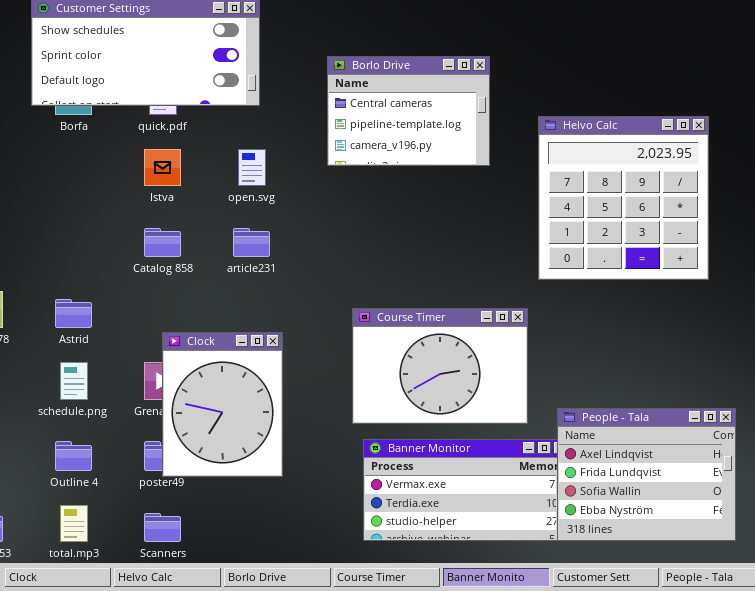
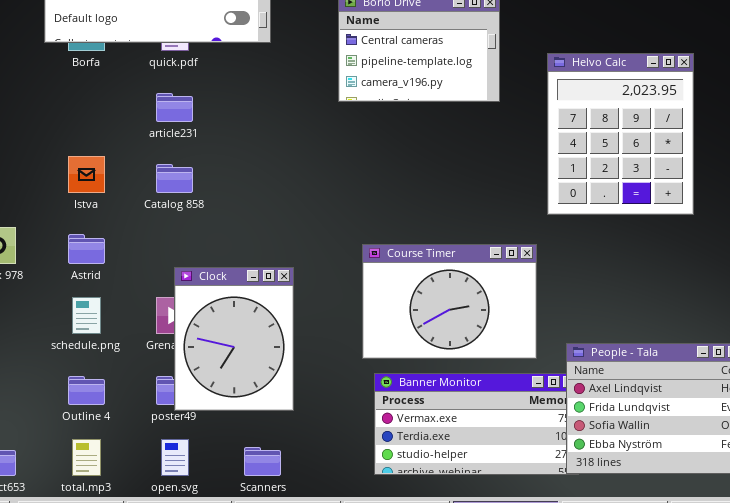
Helvo Calc: [538,116,709,280] -> [547,53,694,215], resized
Istva: [144,149,181,186] -> [68,156,105,193], moved
open.svg: [238,149,266,186] -> [161,439,189,476], moved
article231: [233,228,270,257] -> [156,93,193,122], moved
Scanners: [144,513,181,542] -> [244,447,281,476], moved

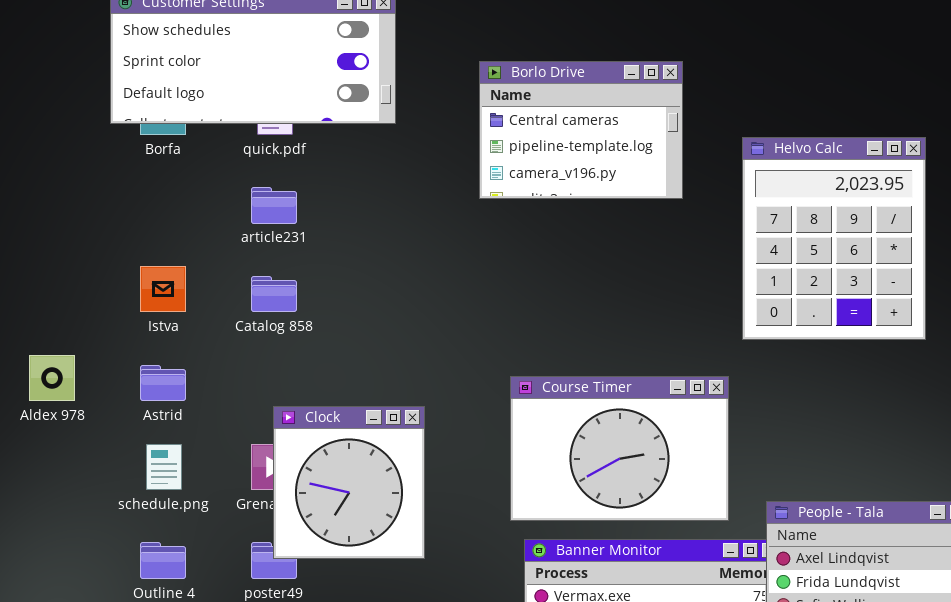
Clock: [174,267,294,411] -> [273,406,425,559], resized

